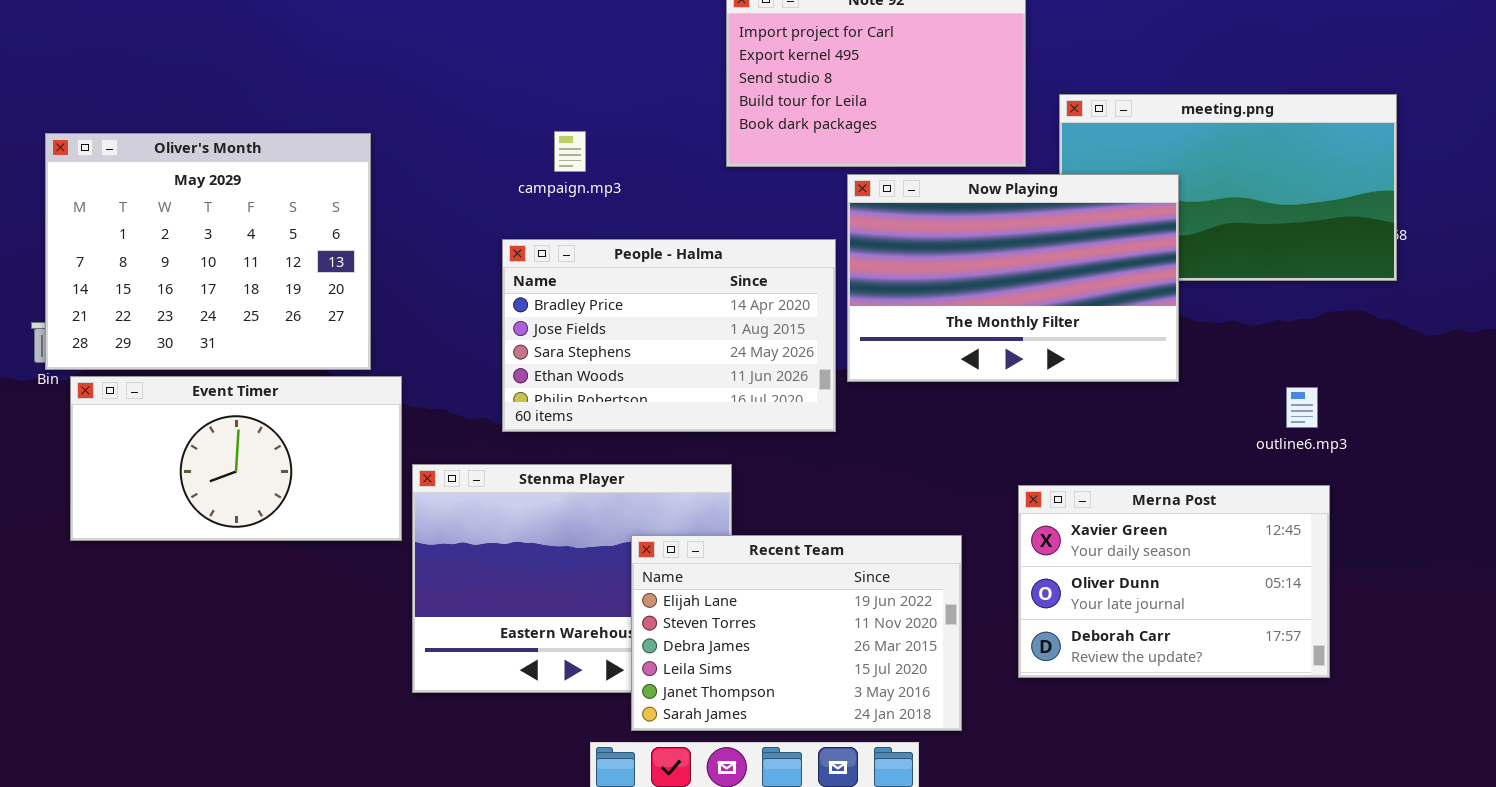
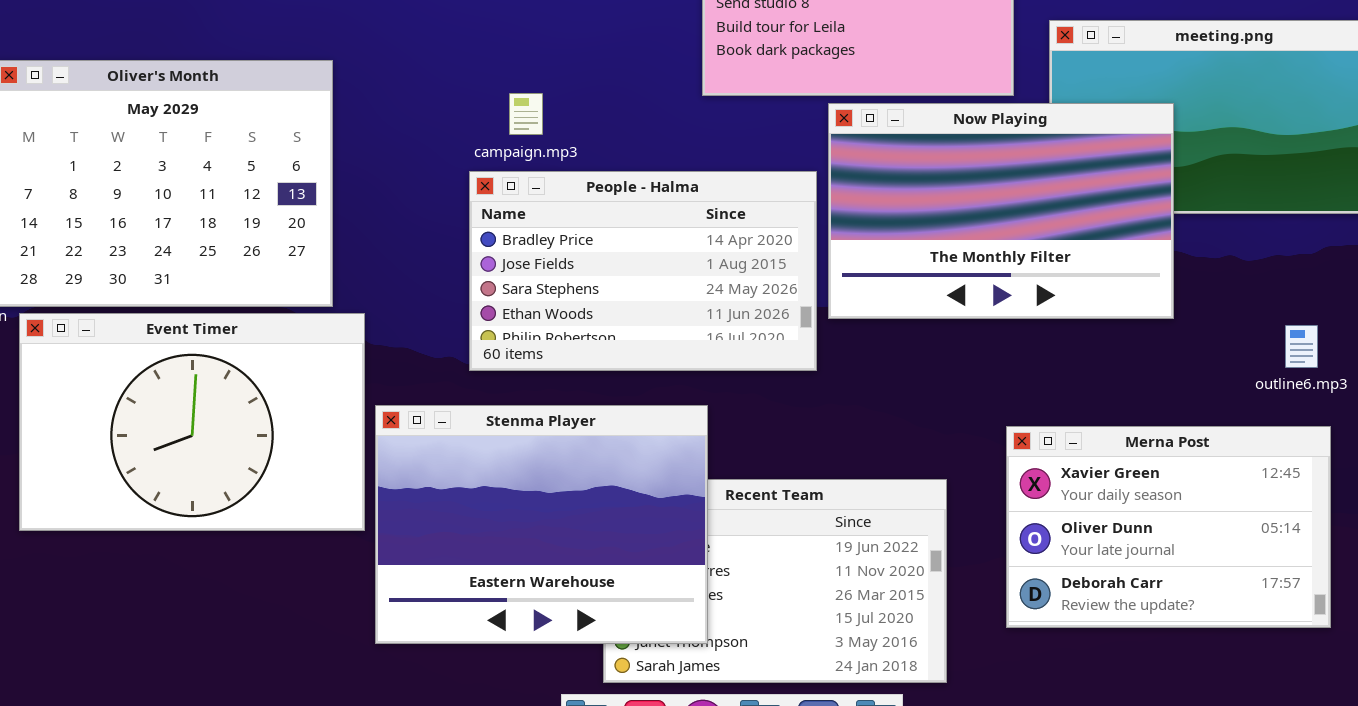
campaign.mp3: [554,131,586,172] -> [509,93,543,135], moved
Event Timer: [70,376,402,541] -> [19,313,365,531], resized
Stenma Player: [412,464,732,693] -> [375,405,708,644], raised

